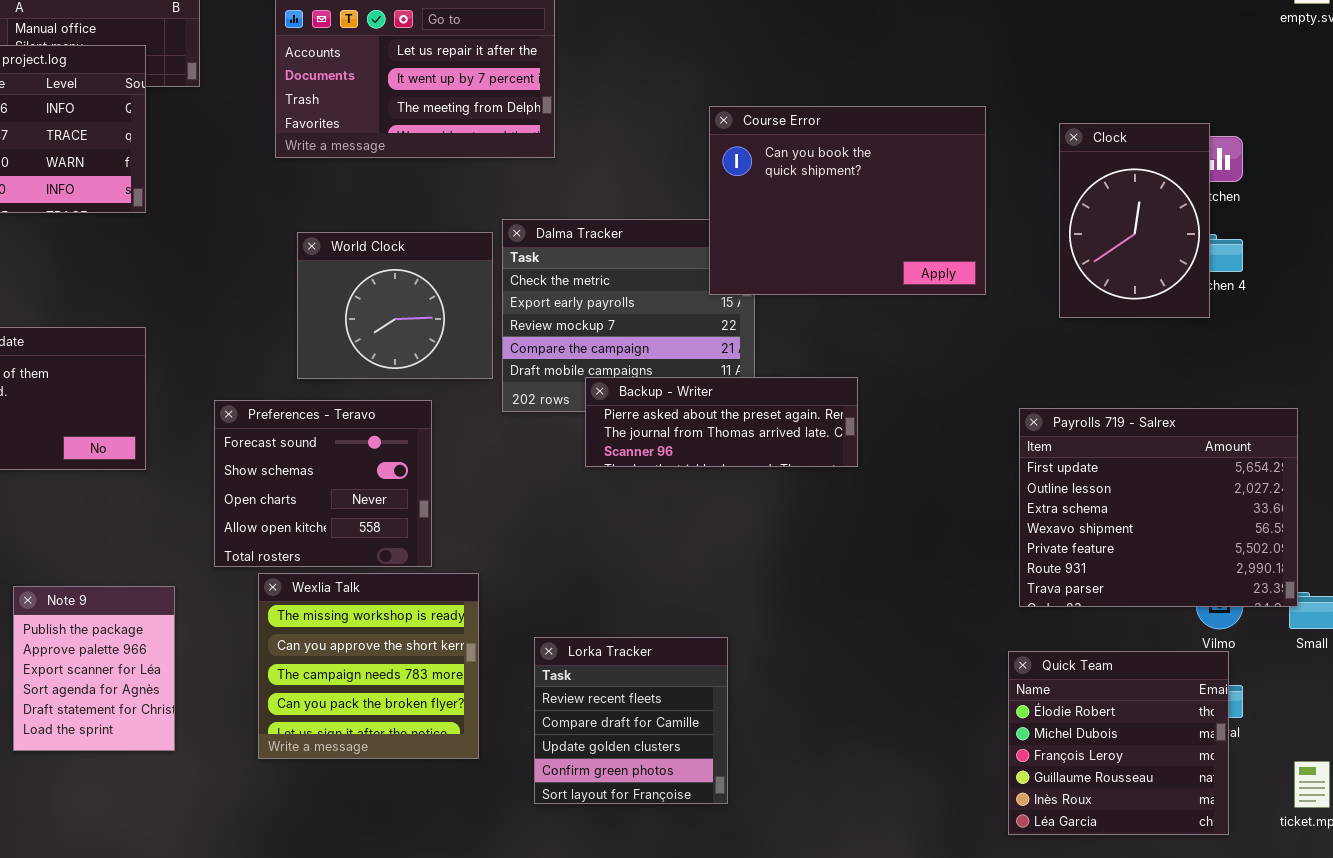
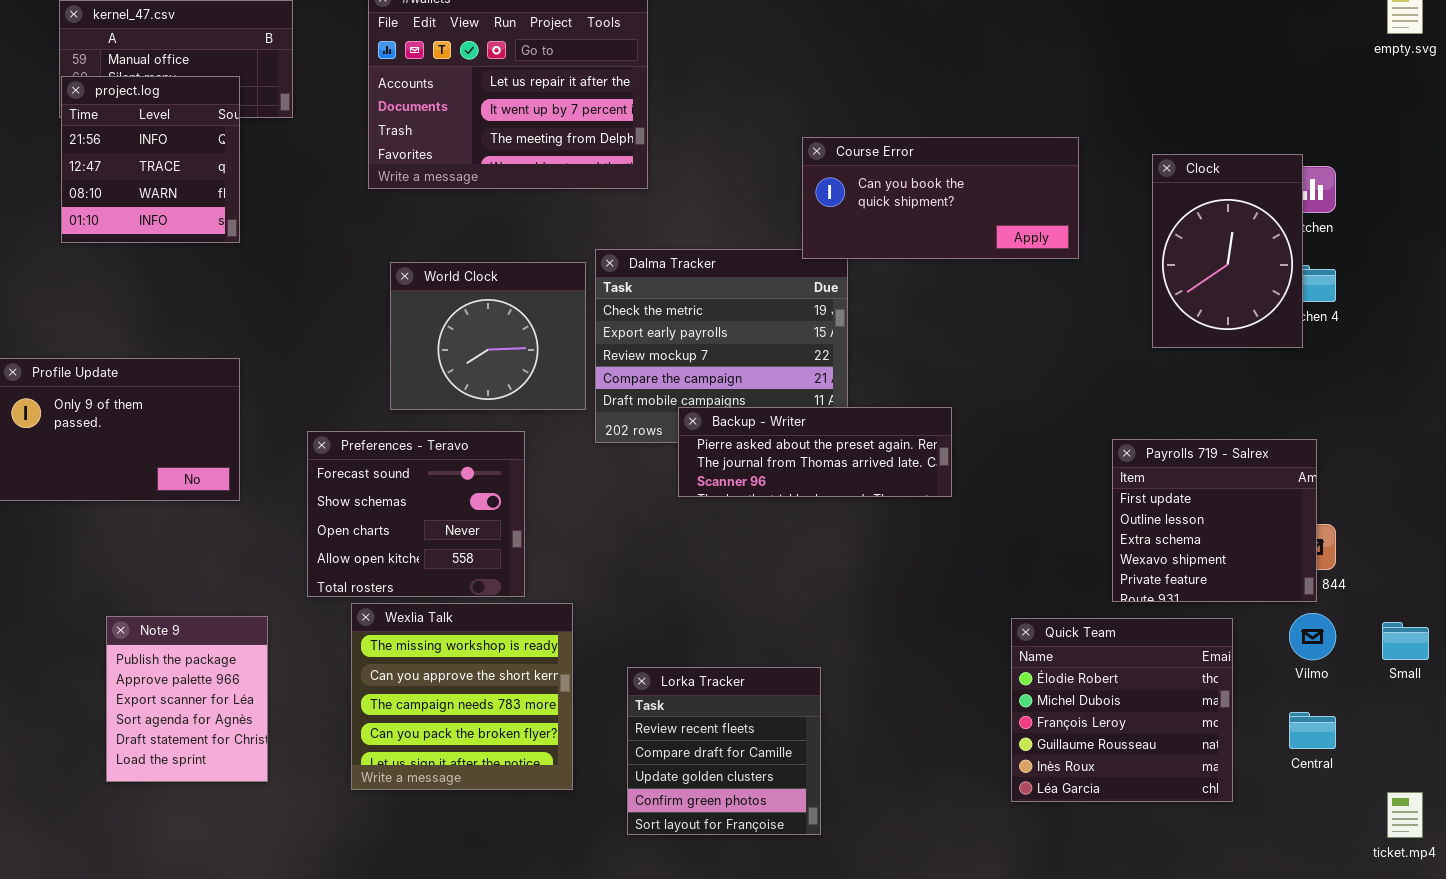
Course Error: [709,106,986,295] -> [802,137,1079,259], resized
Payrolls 719 - Salrex: [1019,408,1298,607] -> [1112,439,1317,602], resized
Quick Team: [1008,651,1229,835] -> [1011,618,1233,802], moved

